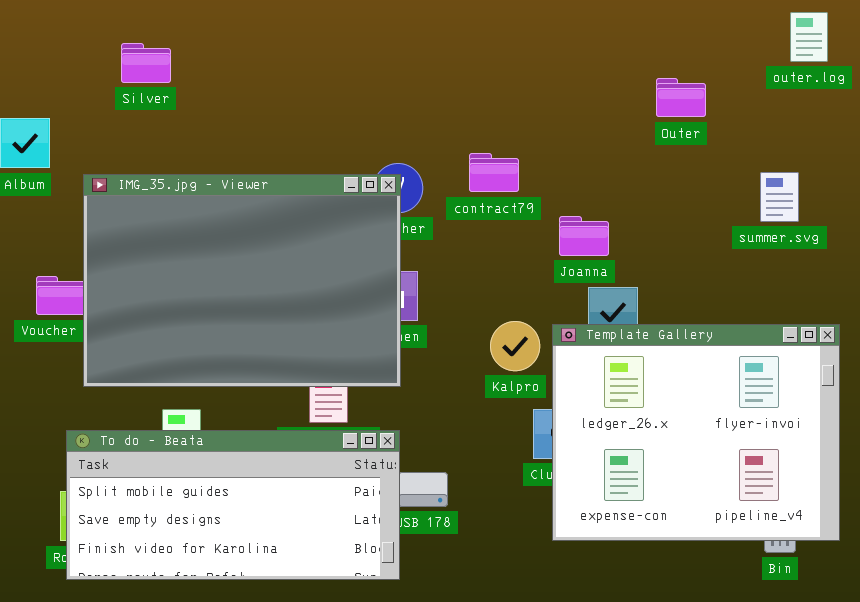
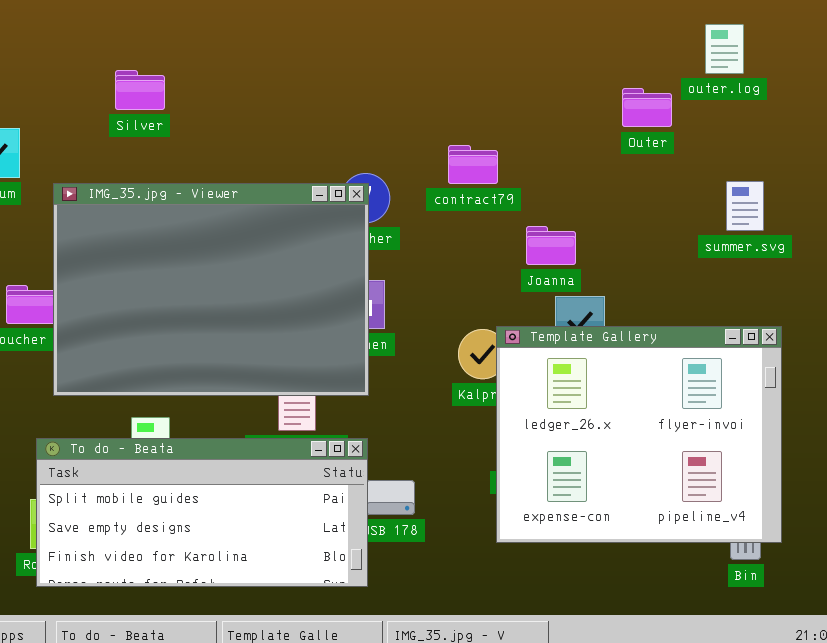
outer.log: [790,12,828,62] -> [705,24,744,74], moved
Silver: [121,43,171,83] -> [115,70,165,110], moved
contract79: [469,153,519,192] -> [448,145,498,184], moved
Template Gallery: [552,324,840,541] -> [496,326,782,543], moved

